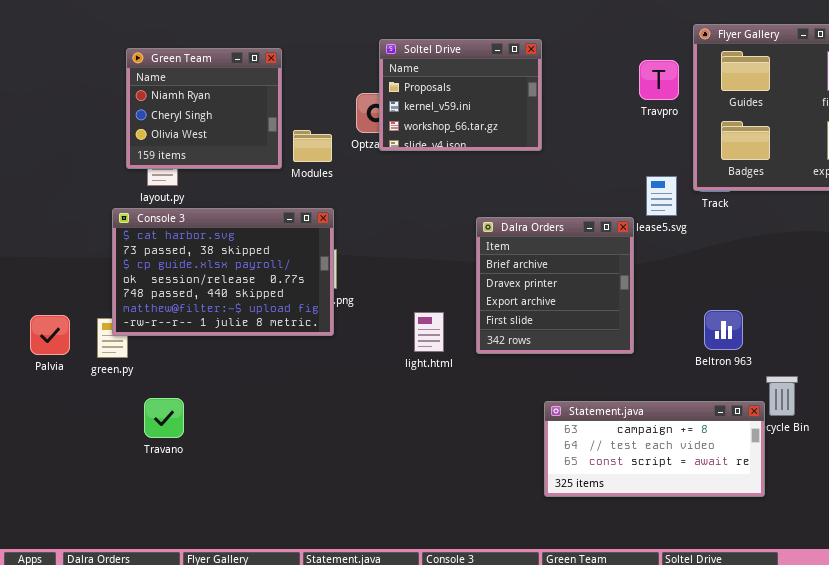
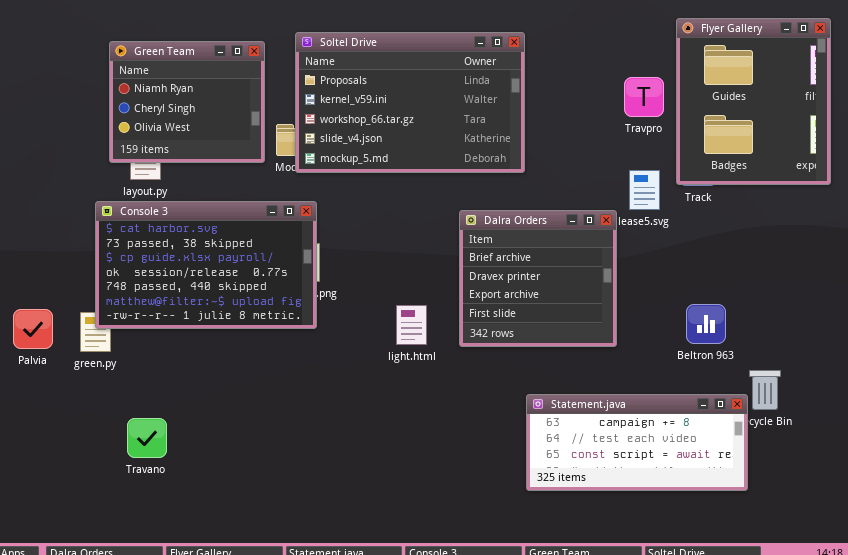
Soltel Drive: [379,39,542,151] -> [295,32,525,173], resized
Travpro: [639,60,679,100] -> [624,77,664,117], moved
Travano: [144,398,184,438] -> [127,418,167,458], moved

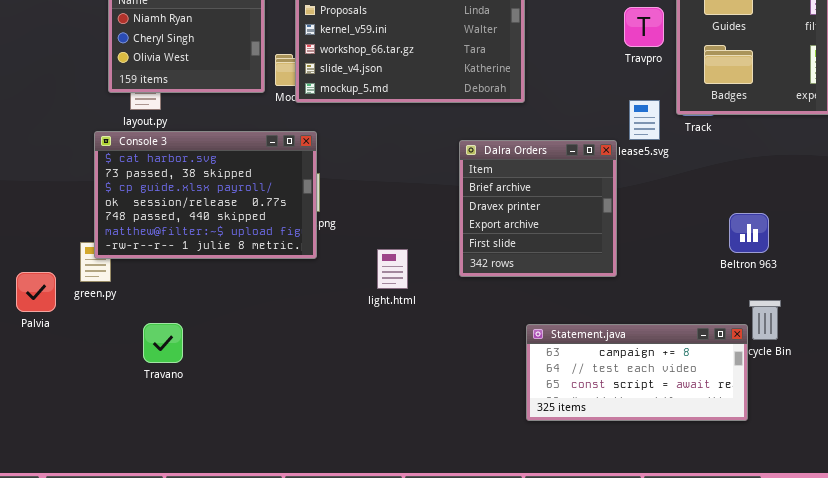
Beltron 963: [686,304,726,344] -> [729,213,769,253], moved
light.html: [396,305,427,345] -> [377,249,408,289], moved
Palvia: [13,309,53,349] -> [16,272,56,312], moved
Travano: [127,418,167,458] -> [143,323,183,363], moved

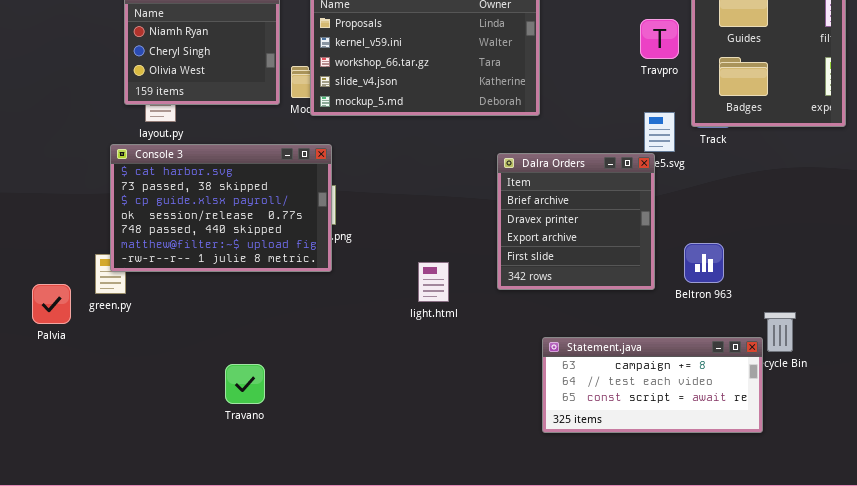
Dalra Orders: [459,140,617,277] -> [497,153,655,290], moved
Beltron 963: [729,213,769,253] -> [684,243,724,283], moved
light.html: [377,249,408,289] -> [418,262,449,302], moved
Travano: [143,323,183,363] -> [225,364,265,404], moved

